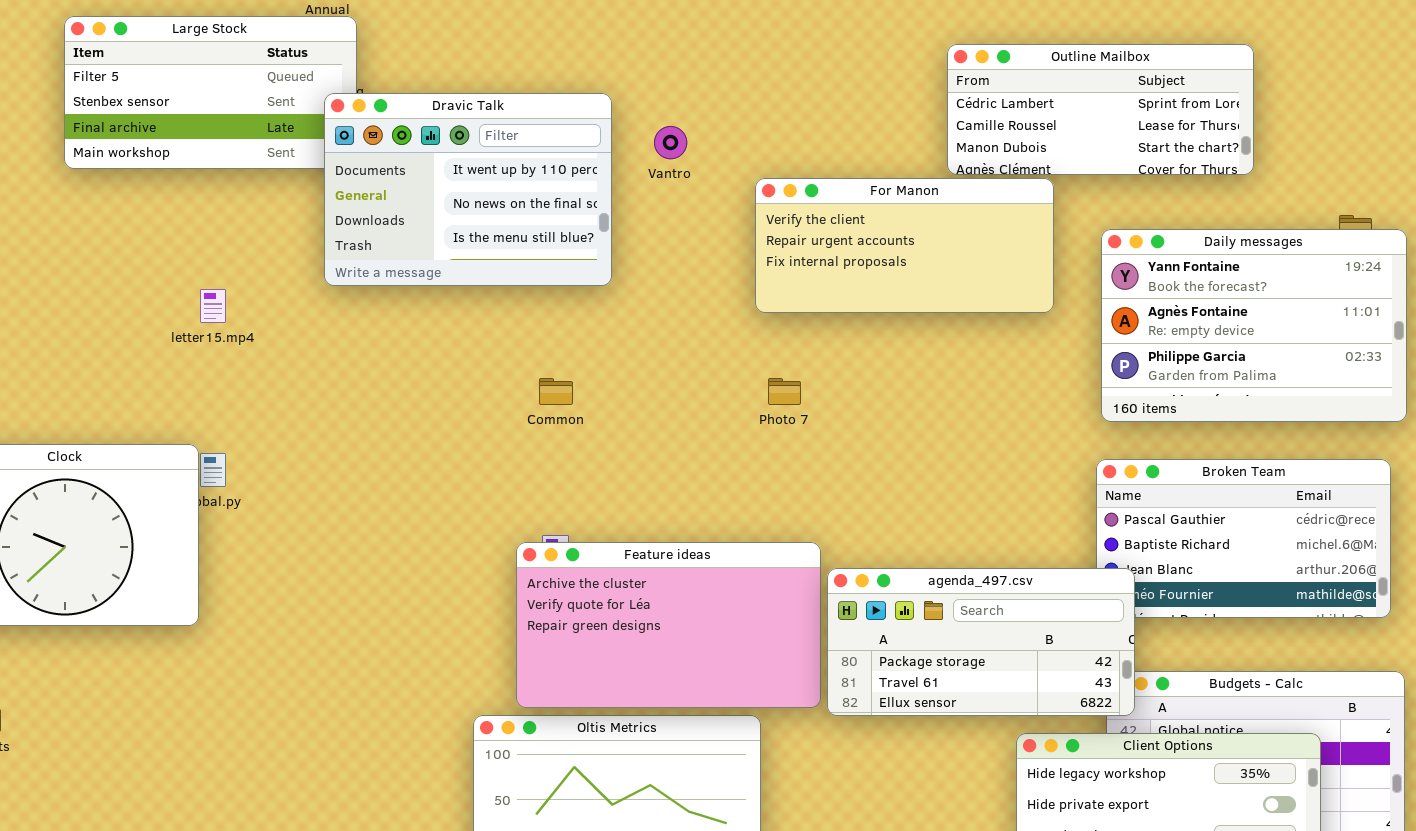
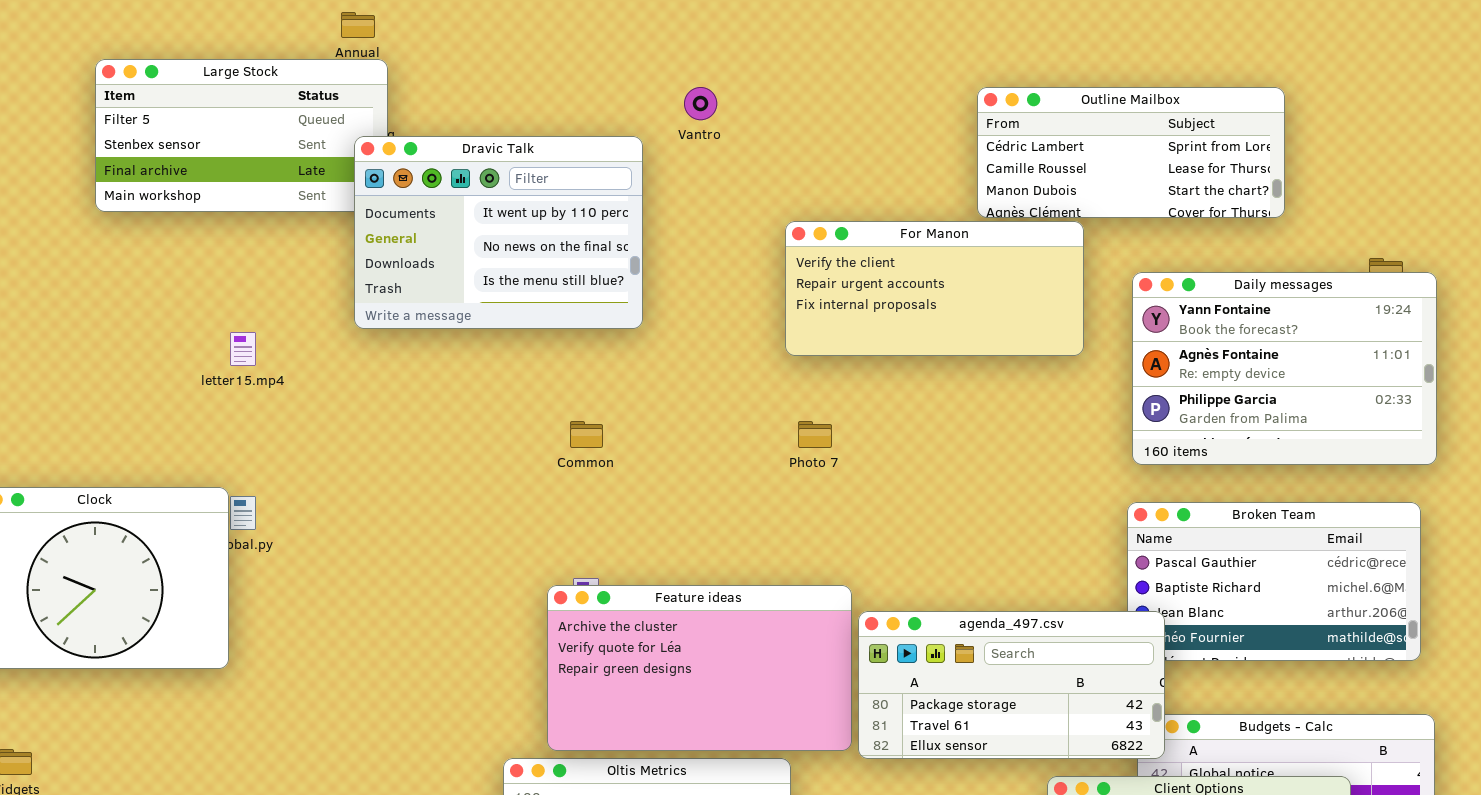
Vantro: [654,126,687,159] -> [684,87,717,120], moved

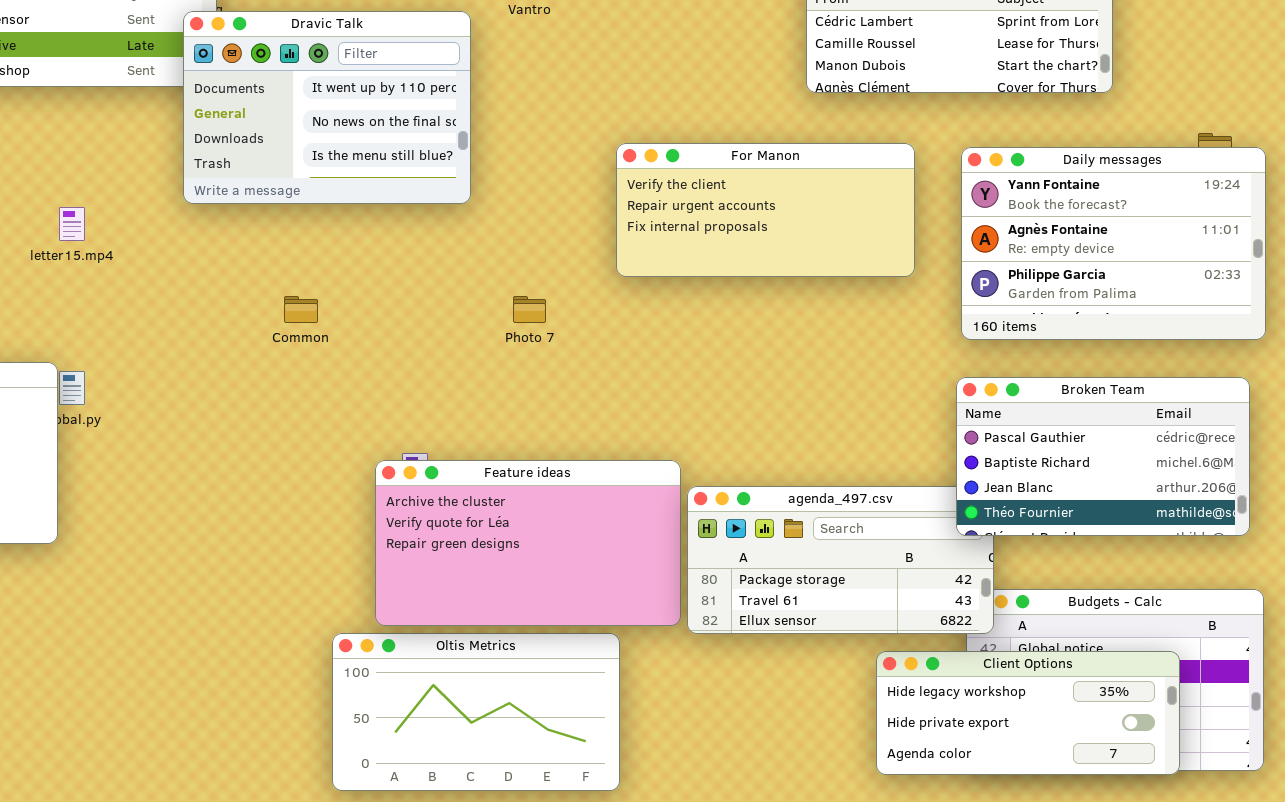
For Manon: [785,221,1084,356] -> [616,143,915,277], moved
Common: [570,421,603,448] -> [284,296,318,323], moved
Photo 7: [798,421,832,448] -> [513,296,546,323], moved
Broken Team: [1127,502,1421,661] -> [956,377,1250,536], raised

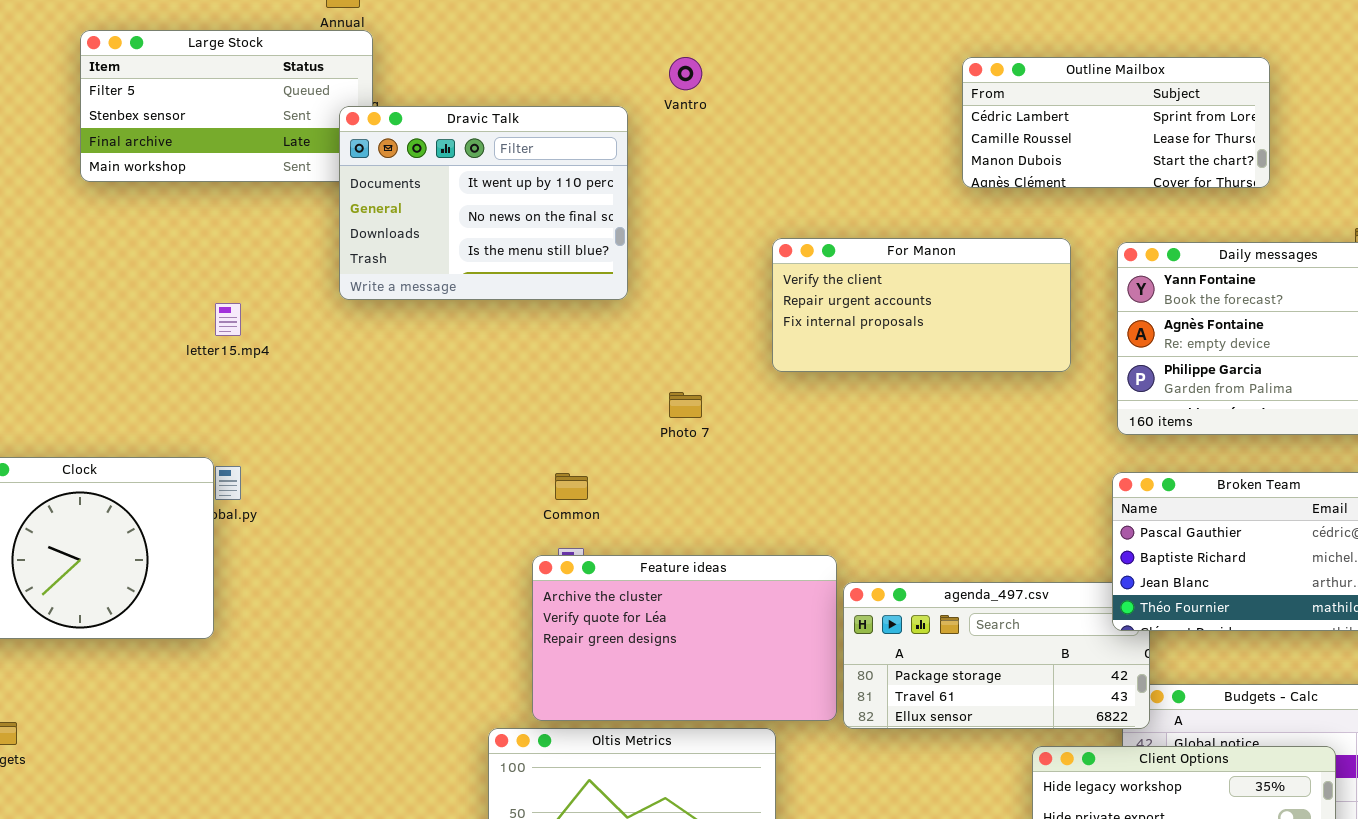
Common: [284,296,318,323] -> [555,473,588,500], moved

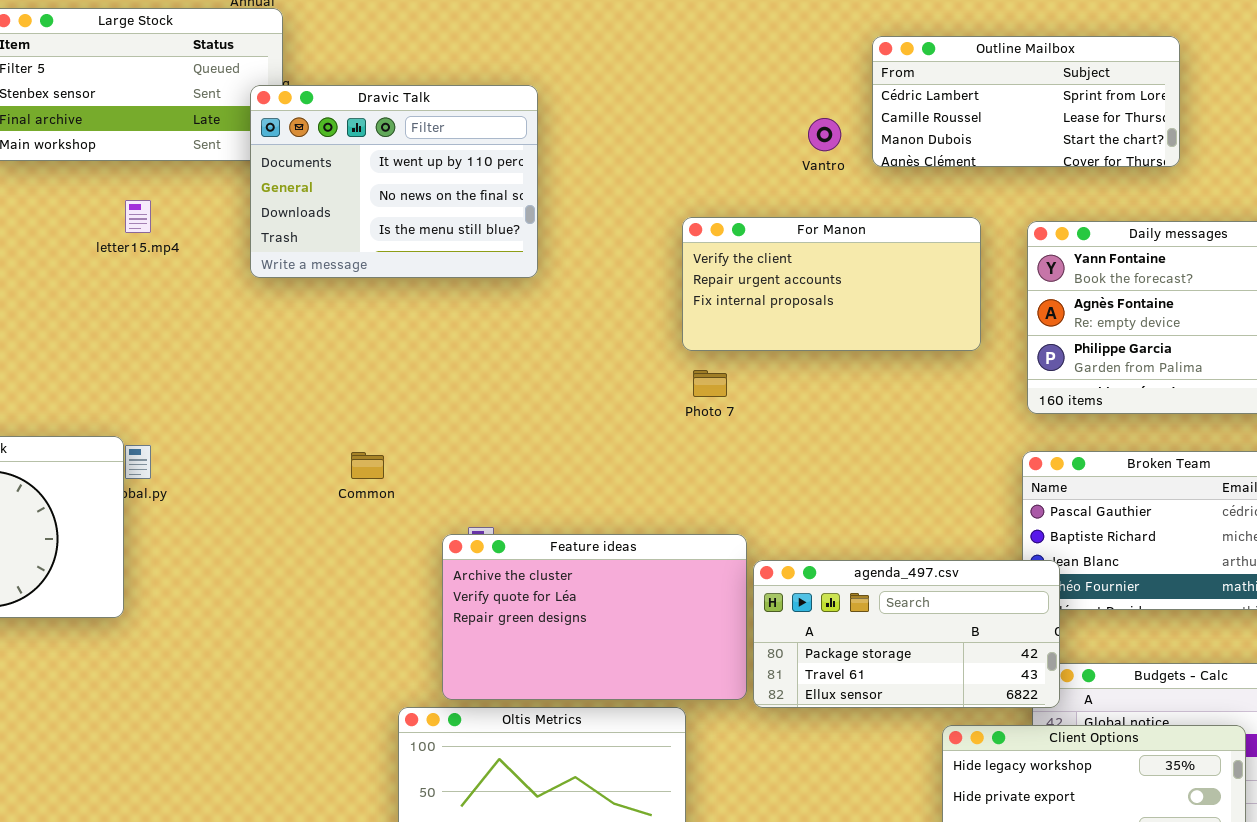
Vantro: [669,57,702,90] -> [808,118,841,151], moved
letter15.mp4: [215,303,241,336] -> [125,200,151,233], moved
Photo 7: [669,392,702,418] -> [693,370,727,397], moved
Common: [555,473,588,500] -> [351,452,384,479], moved
agenda_497.csv: [843,582,1150,729] -> [753,560,1060,708], raised

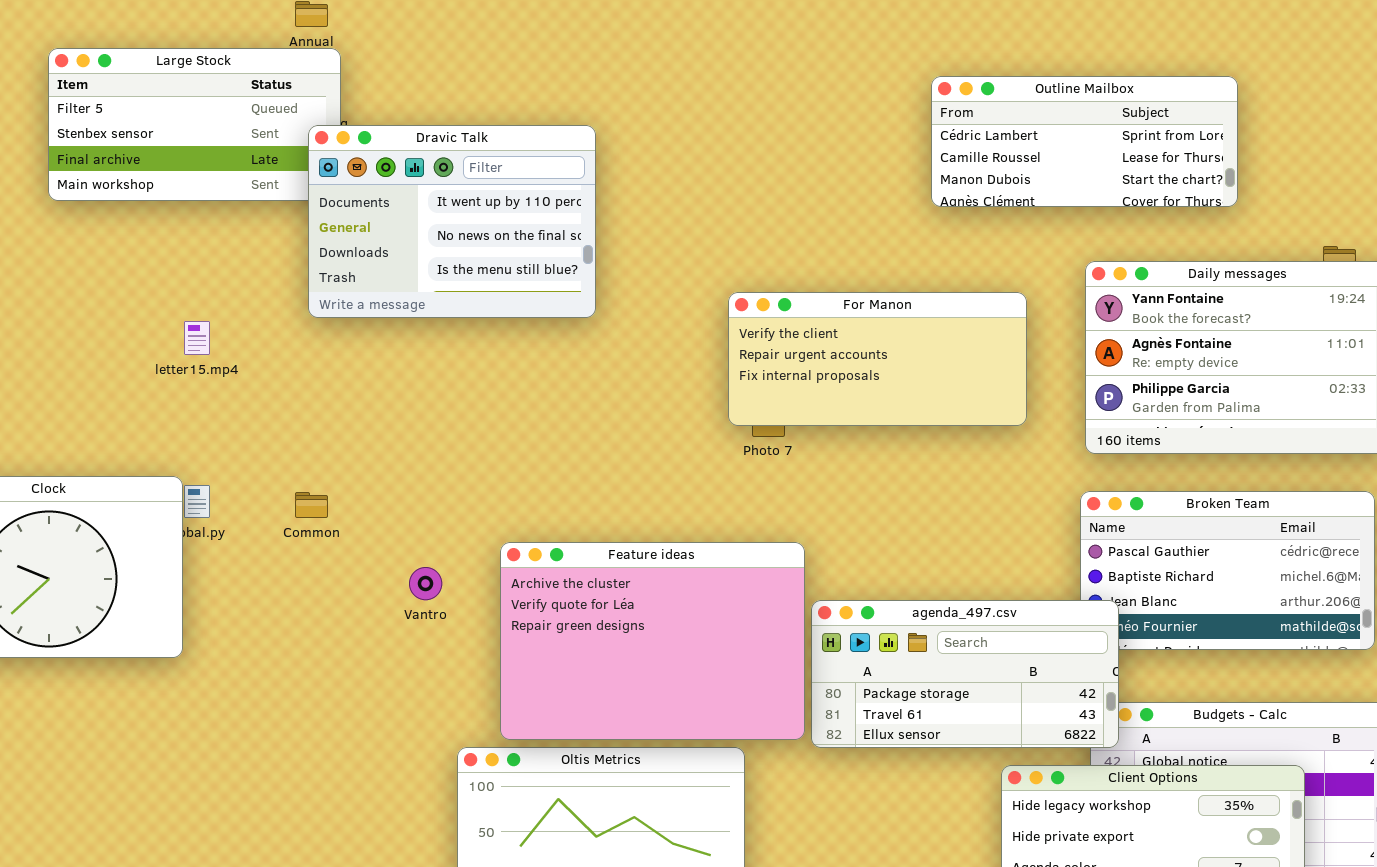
Vantro: [808,118,841,151] -> [409,567,442,600], moved
letter15.mp4: [125,200,151,233] -> [184,321,210,355], moved
For Manon: [682,217,981,351] -> [728,292,1027,426], moved
Common: [351,452,384,479] -> [295,492,328,518], moved
Feature ideas: [442,534,747,700] -> [500,542,805,740], resized

